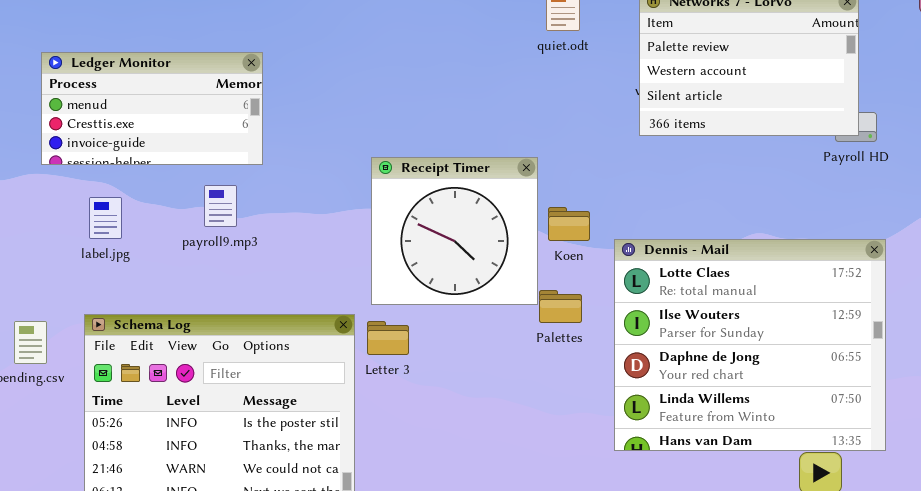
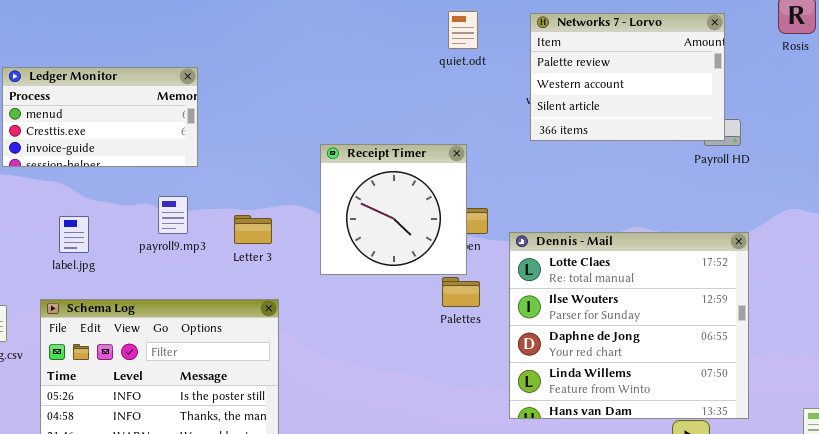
Receipt Timer: [371,157,538,305] -> [320,144,467,275], moved
payroll9.mp3: [204,185,237,227] -> [158,196,188,234], moved
label.jpg: [89,197,122,239] -> [59,216,89,253], moved
Letter 3: [367,321,409,355] -> [234,215,272,244], moved

